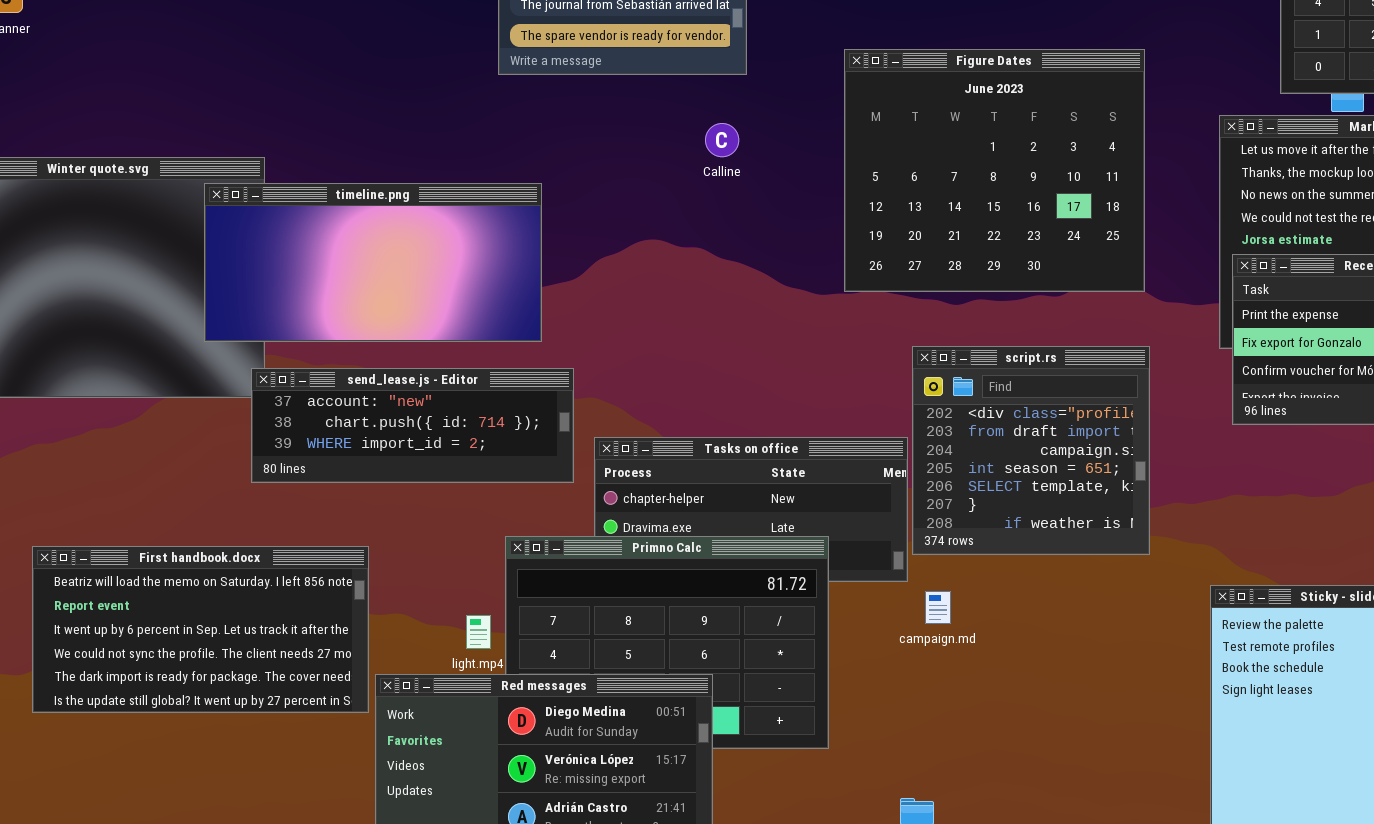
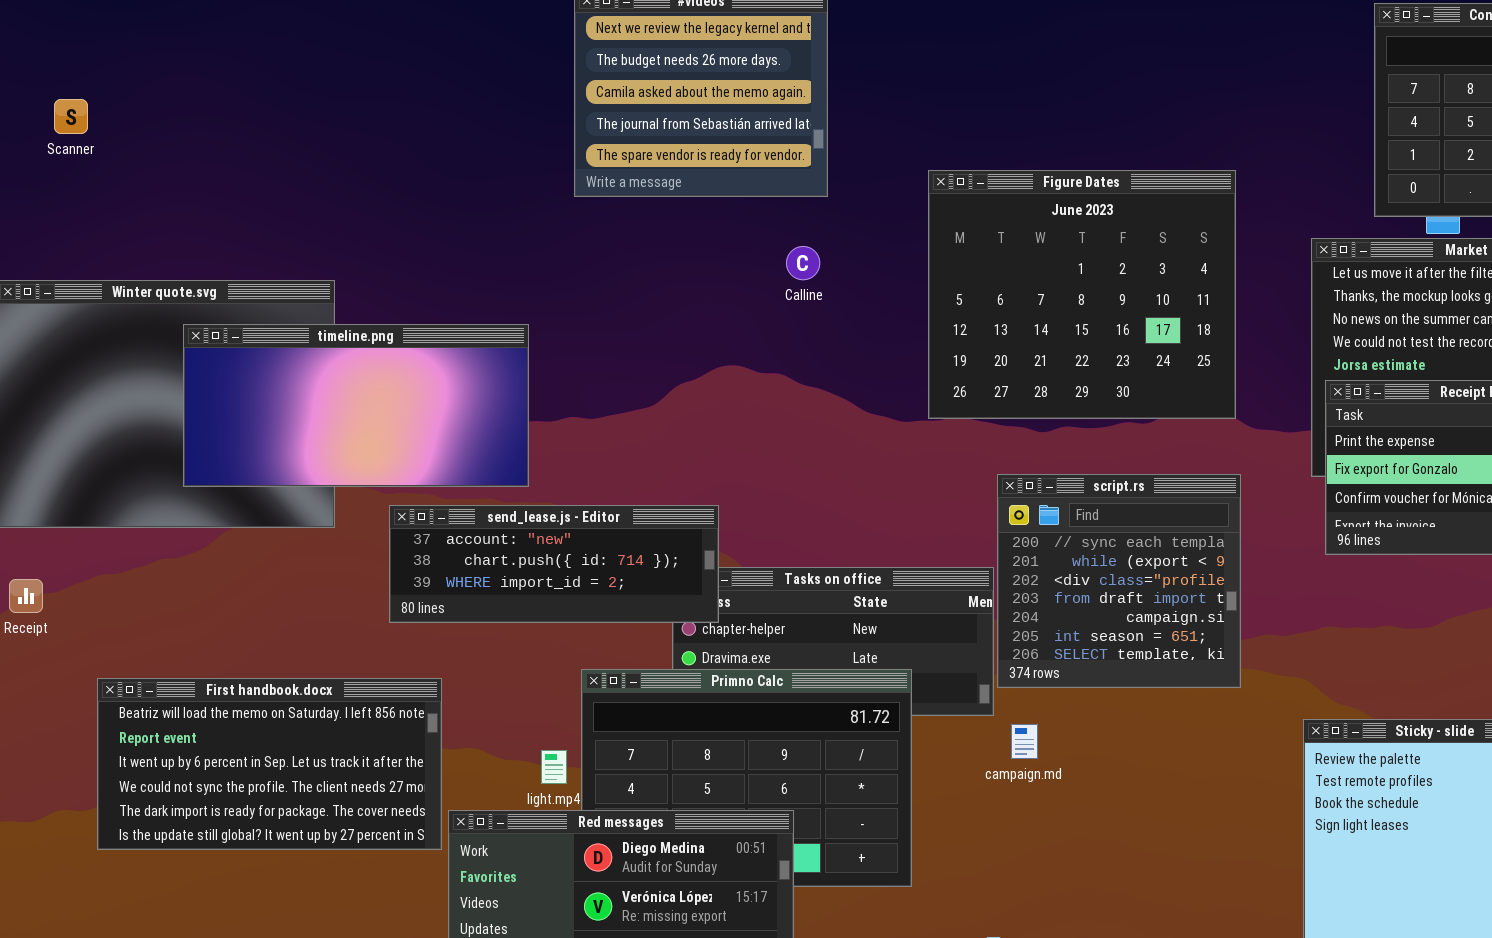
timeline.png: [204,183,542,342] -> [183,324,529,487], moved
script.rs: [912,346,1150,555] -> [997,474,1241,688], scrolled up 2 rows
send_lease.js - Editor: [251,368,574,483] -> [389,505,719,623], moved

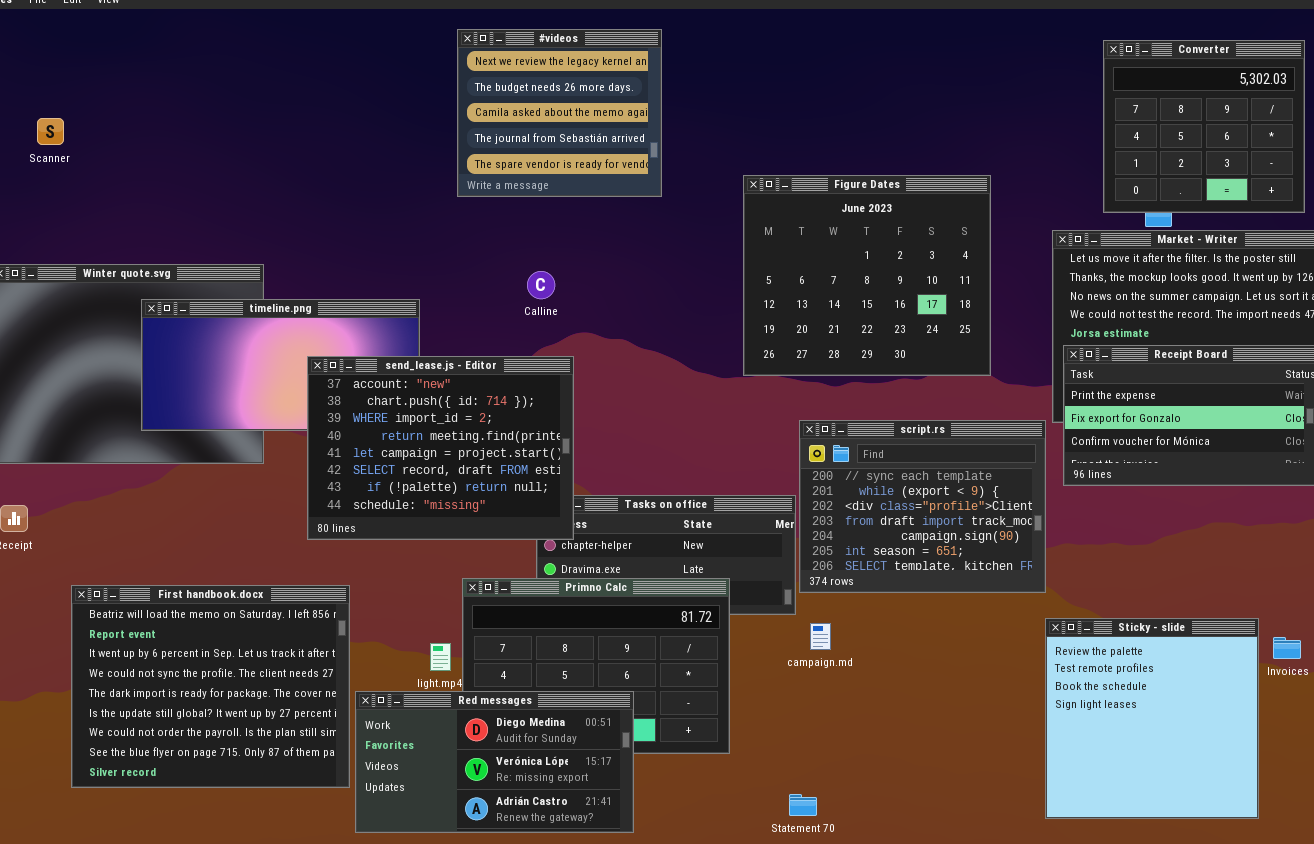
Calline: [786,246,820,280] -> [527,271,555,299], moved
script.rs: [997,474,1241,688] -> [799,420,1046,593], resized
send_lease.js - Editor: [389,505,719,623] -> [307,356,574,540], resized
First handbook.docx: [97,678,442,850] -> [71,585,350,788], resized

